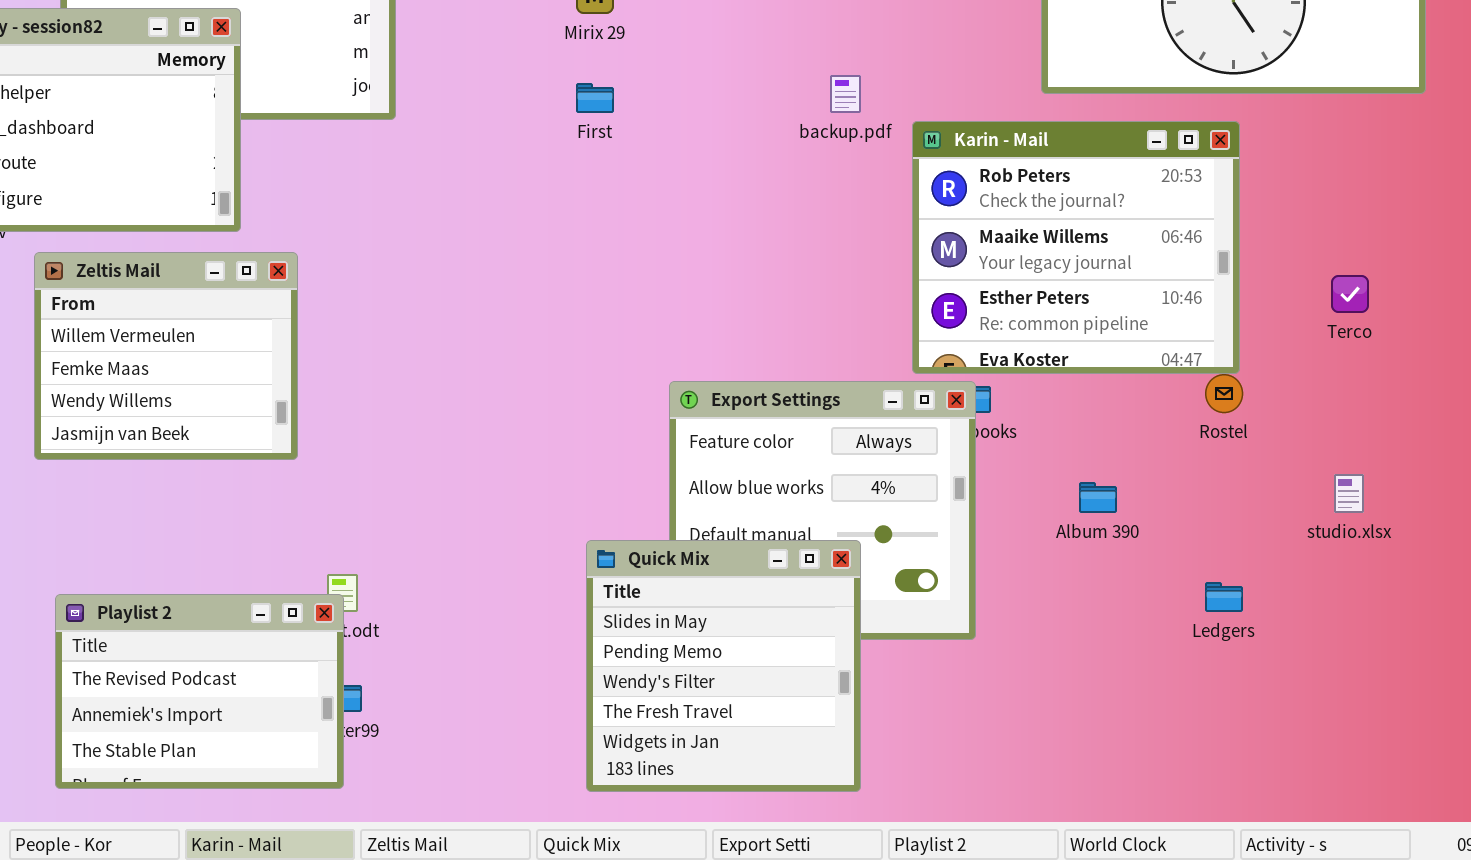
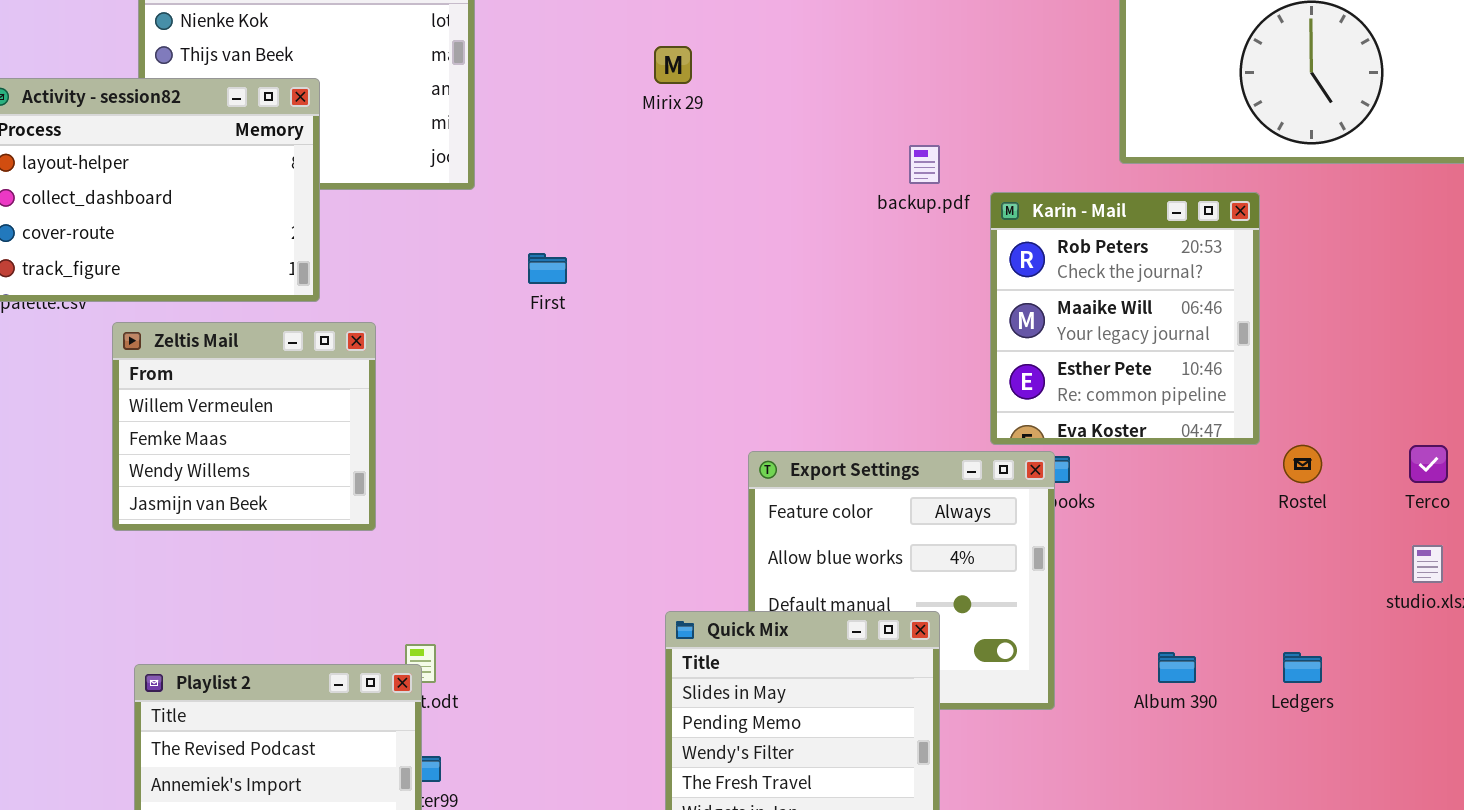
First: [576,83,614,113] -> [528,253,567,284], moved
Karin - Mail: [912,121,1240,374] -> [990,192,1260,445], resized
Terco: [1331,275,1369,313] -> [1409,445,1448,483], moved
Album 390: [1079,482,1117,513] -> [1158,652,1196,683], moved

